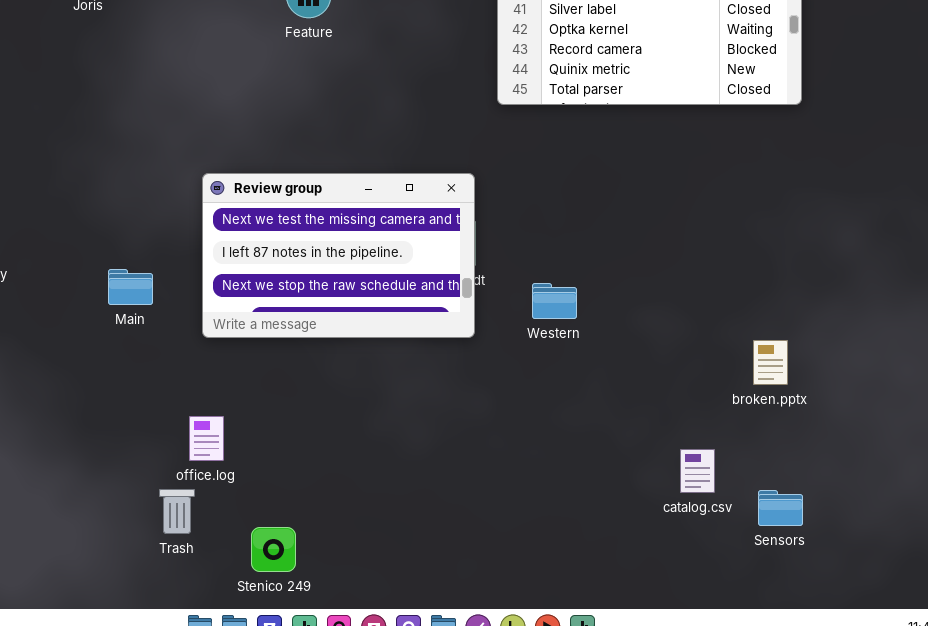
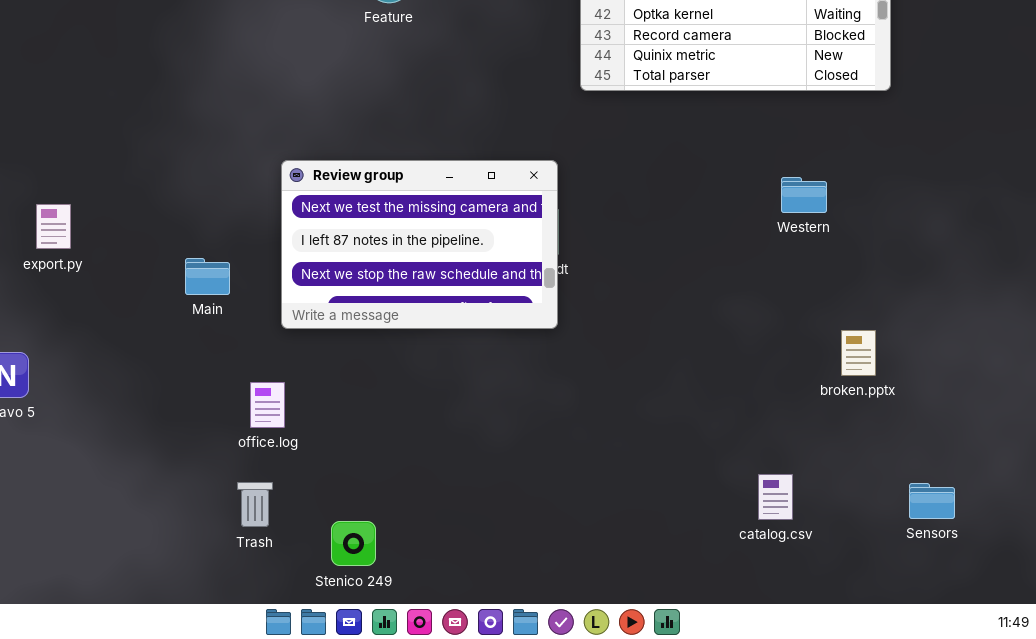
Western: [532,283,577,319] -> [781,177,827,213], moved
office.log: [189,416,224,461] -> [250,382,285,428], moved
catalog.csv: [680,449,715,493] -> [758,474,793,520], moved
Sensors: [758,490,803,526] -> [909,483,955,519], moved

